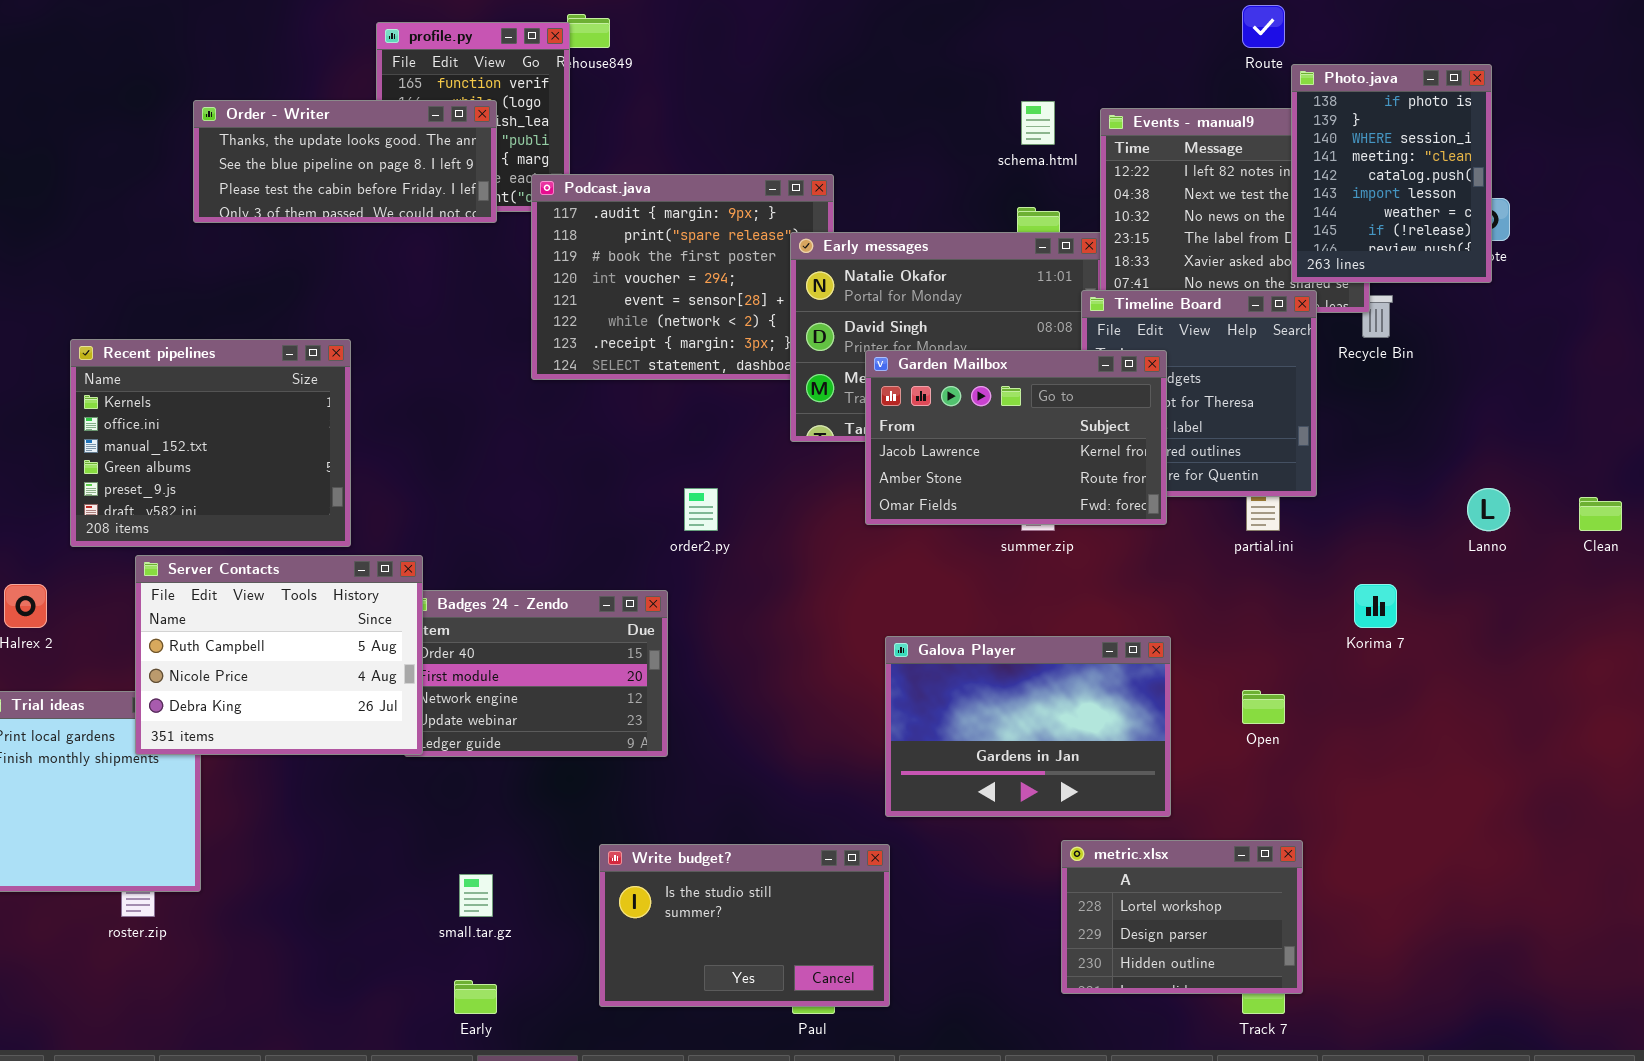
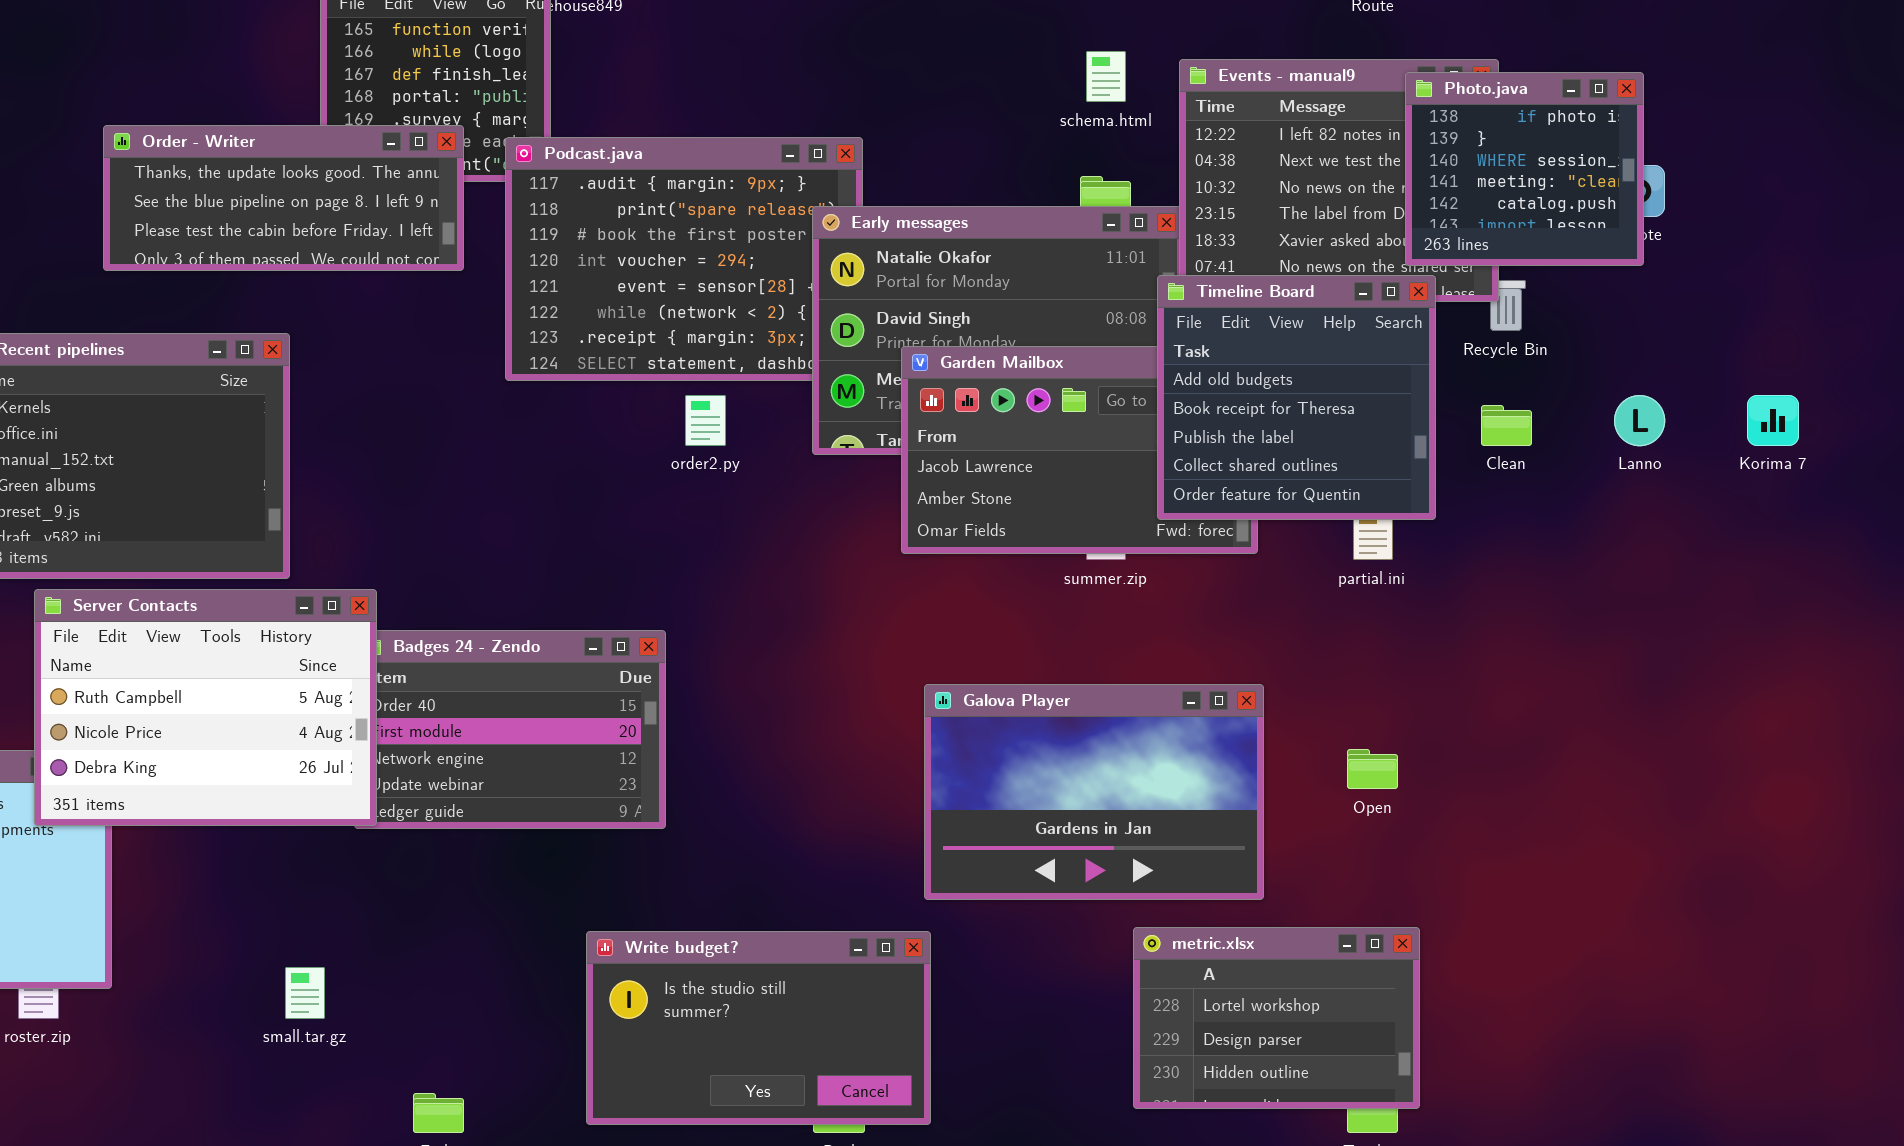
Photo.java: [1291,64,1492,283] -> [1405,72,1644,266], resized
Order - Writer: [193,100,497,223] -> [103,125,464,271], moved
Timeline Board: [1081,290,1317,497] -> [1157,275,1436,520], raised
order2.py: [684,488,718,531] -> [685,395,726,446], moved
Lanno: [1467,488,1510,531] -> [1614,395,1665,446], moved
Clean: [1579,497,1622,531] -> [1481,405,1532,446], moved
Korima 7: [1354,584,1397,628] -> [1747,395,1799,446], moved
small.tar.gz: [459,874,493,917] -> [285,967,325,1019], moved

